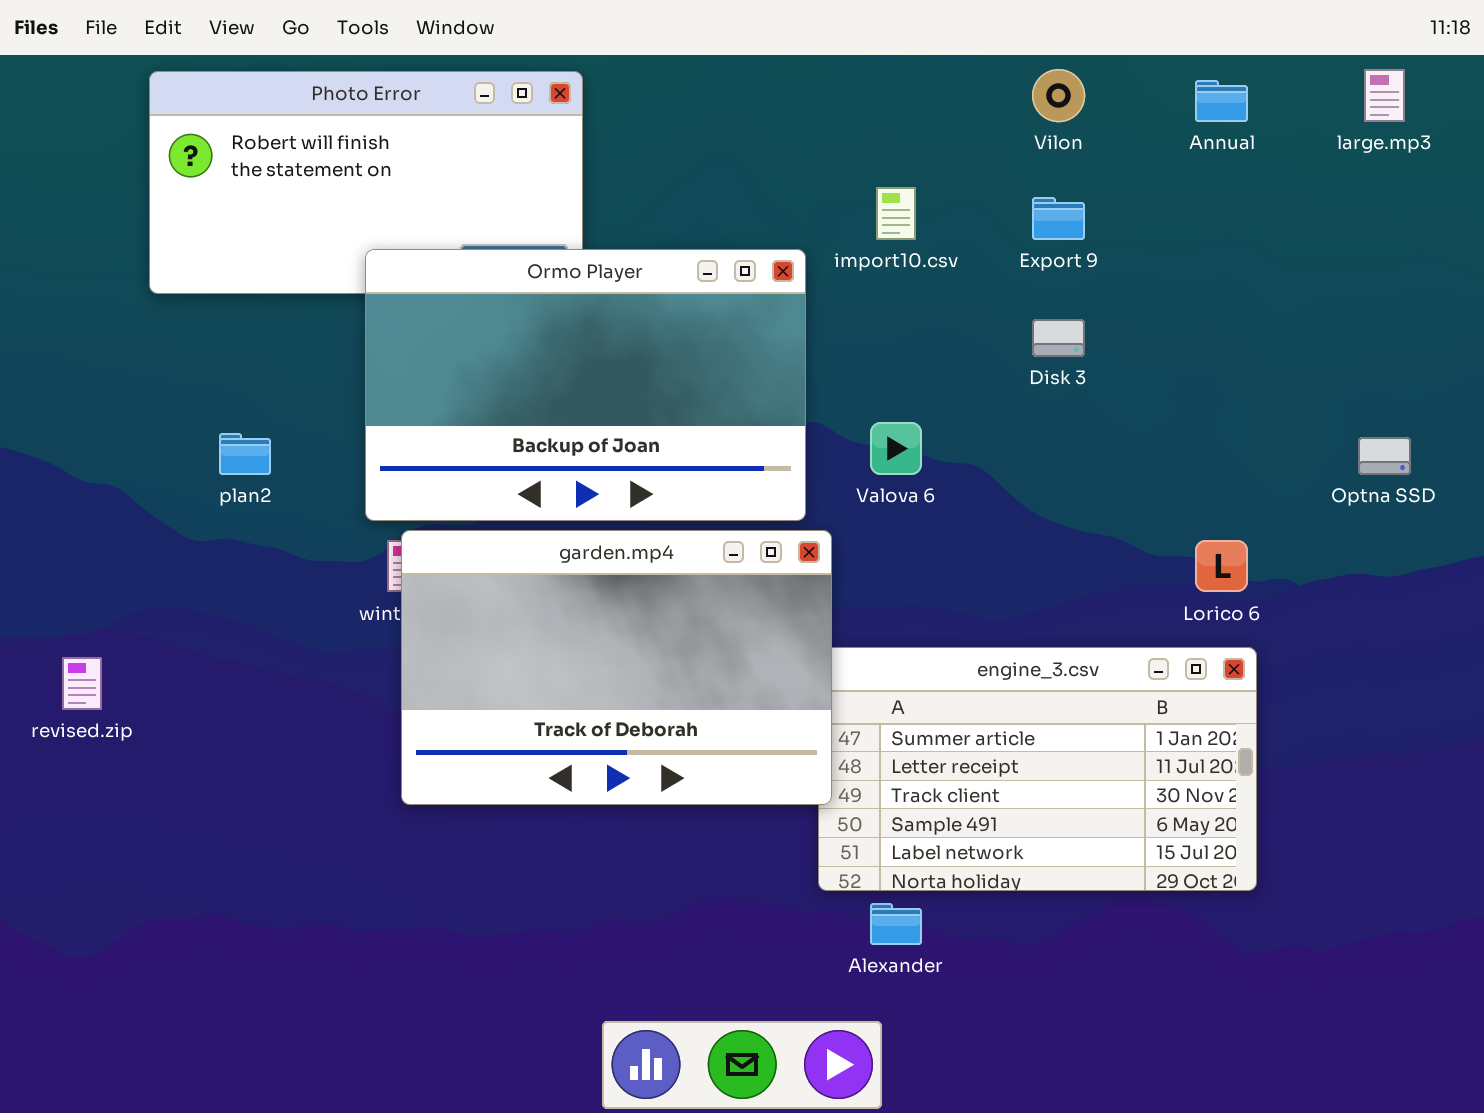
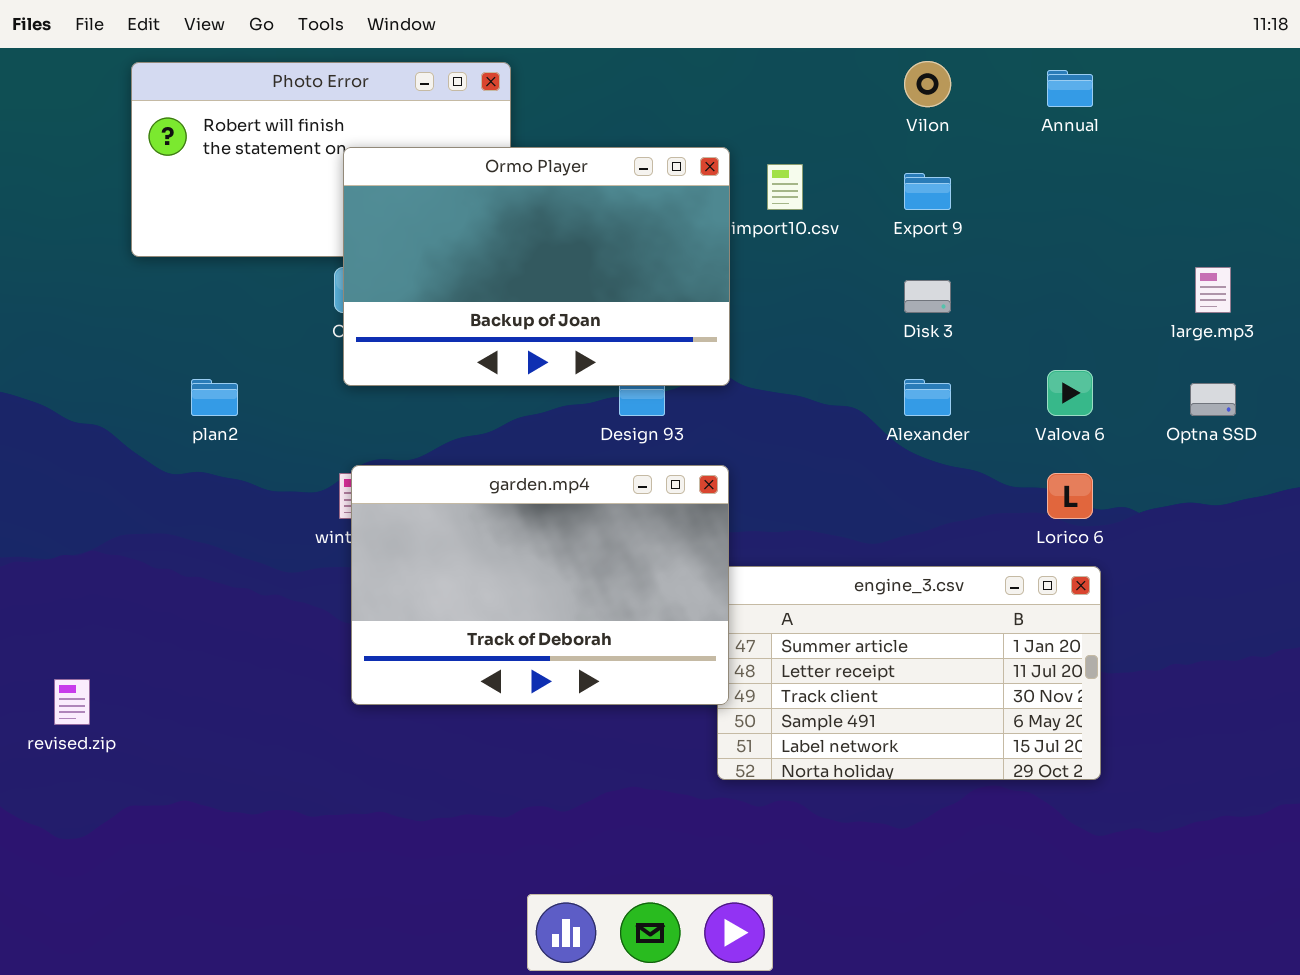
large.mp3: [1364,69,1405,122] -> [1195,267,1231,313], moved
Ormo Player: [365,249,806,521] -> [343,147,730,386], moved
Valova 6: [870,422,922,475] -> [1047,370,1093,416], moved
revised.zip: [62,657,102,710] -> [54,679,90,725], moved
Alexander: [870,903,922,945] -> [904,379,951,416], moved

